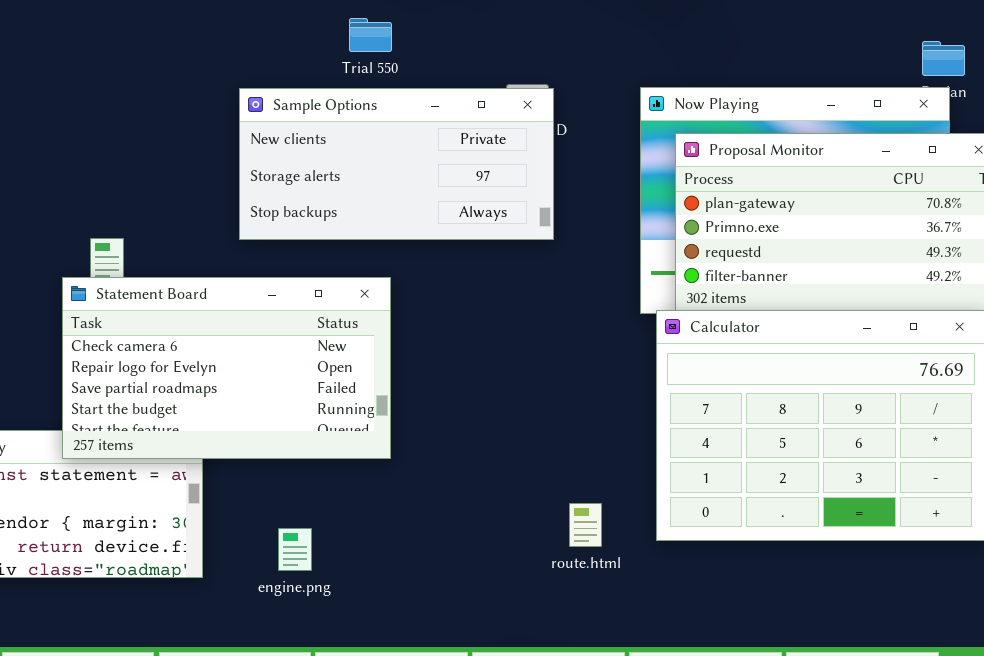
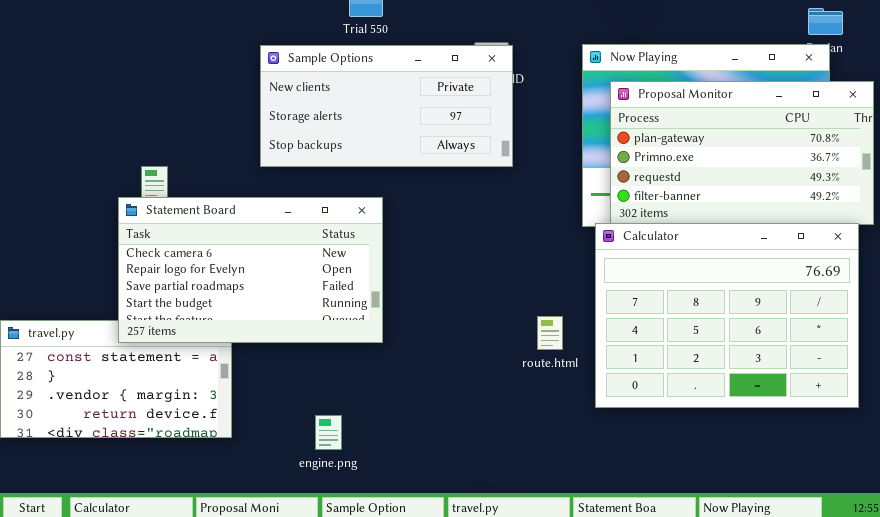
route.html: [569,503,602,547] -> [537,316,563,350], moved
engine.png: [278,528,312,571] -> [315,415,342,450], moved

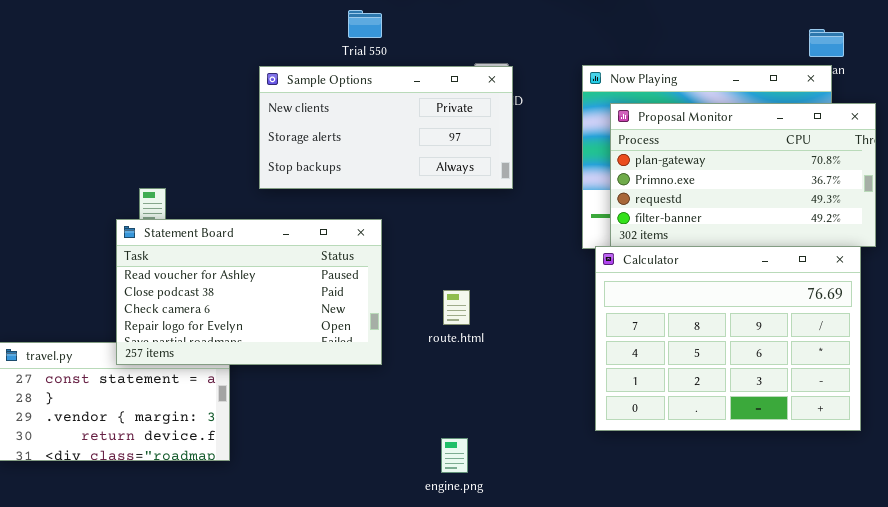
Statement Board: [118,197,383,343] -> [116,219,382,365], scrolled up 2 rows
route.html: [537,316,563,350] -> [443,290,470,325], moved
engine.png: [315,415,342,450] -> [441,438,468,473], moved

